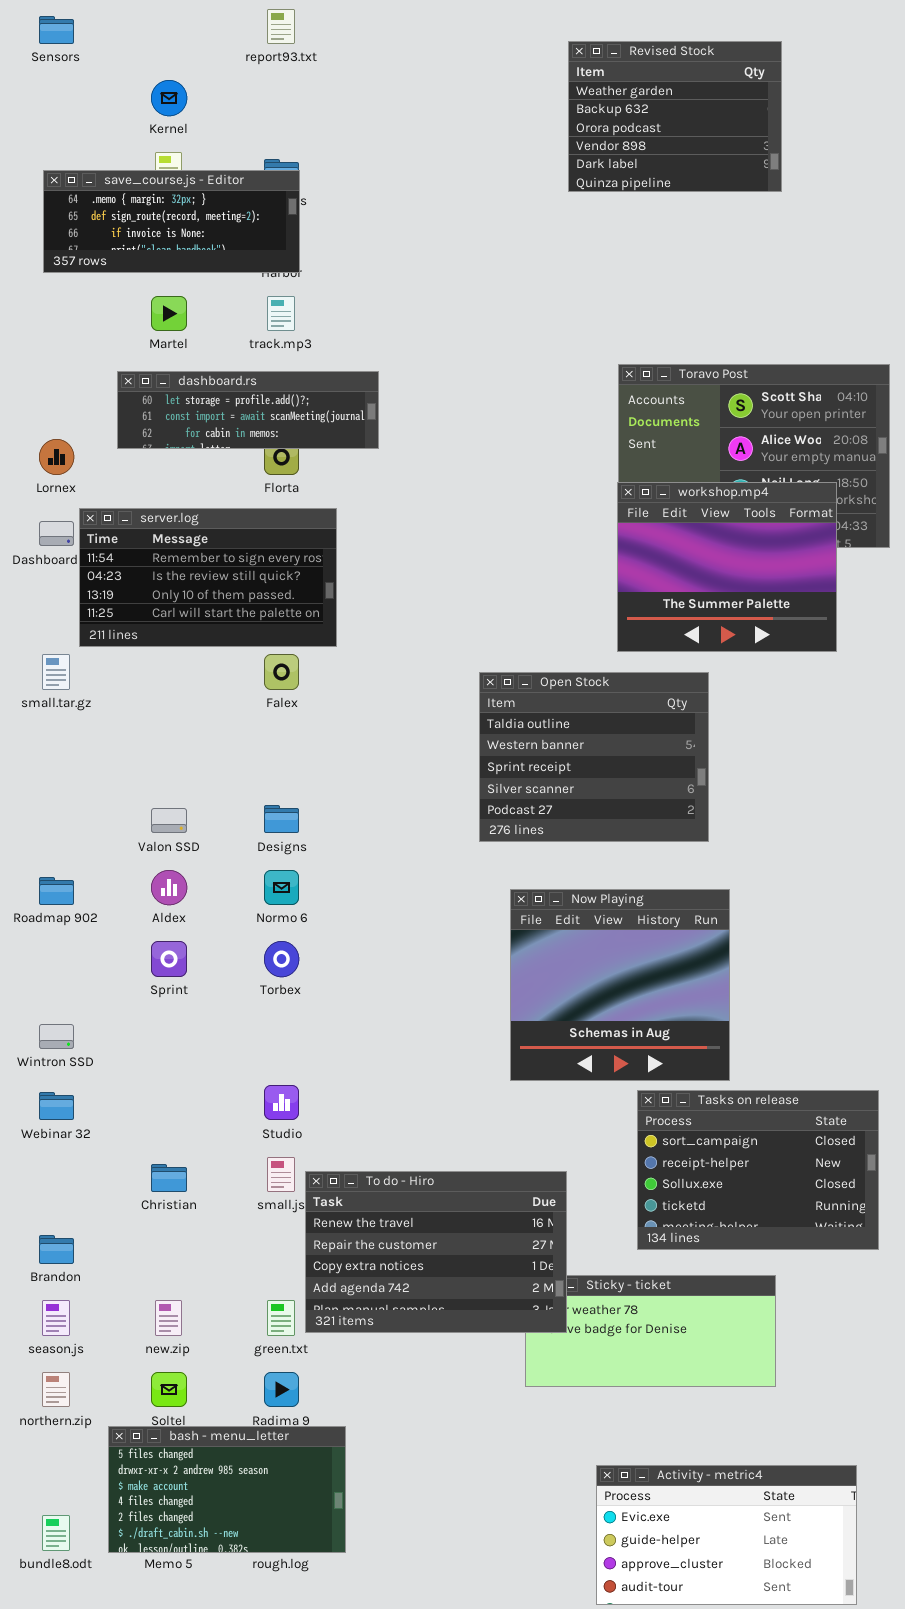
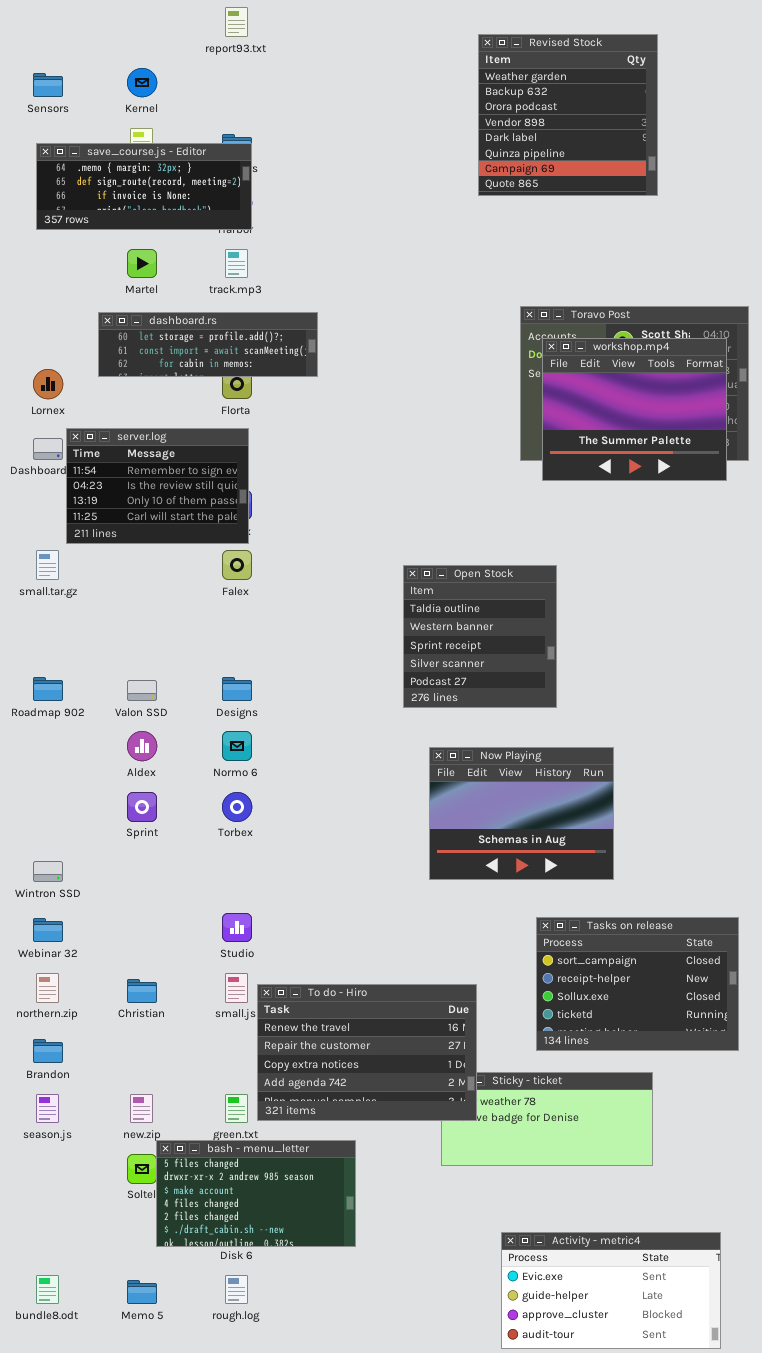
Sensors: [39,16,74,44] -> [33,73,63,97], moved
Revised Stock: [568,41,782,192] -> [478,34,658,196], resized
workshop.mp4: [617,482,837,652] -> [542,338,727,481], moved
server.log: [79,508,337,647] -> [66,428,249,544], resized
Open Stock: [479,672,709,842] -> [403,565,557,708], resized
Roadmap 902: [39,877,74,905] -> [33,677,63,701], moved
Now Playing: [510,889,730,1081] -> [429,747,614,880], resized
northern.zip: [42,1372,70,1407] -> [36,973,59,1003], moved
bash - menu_letter: [108,1426,346,1553] -> [156,1140,356,1247], moved

